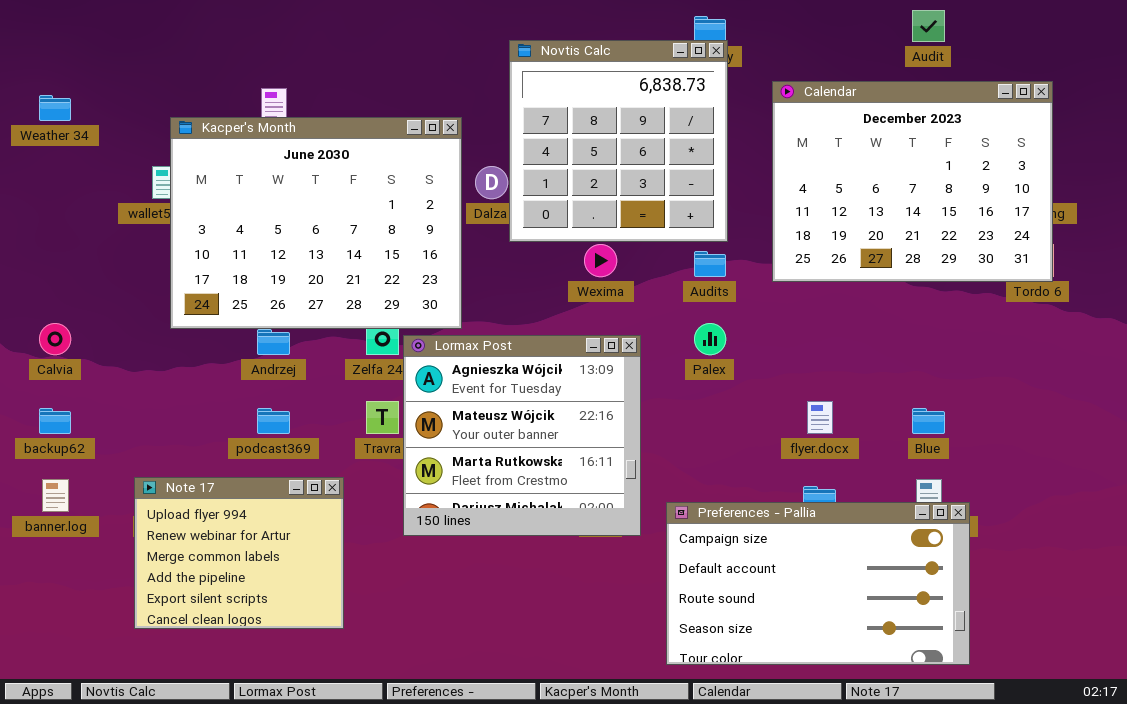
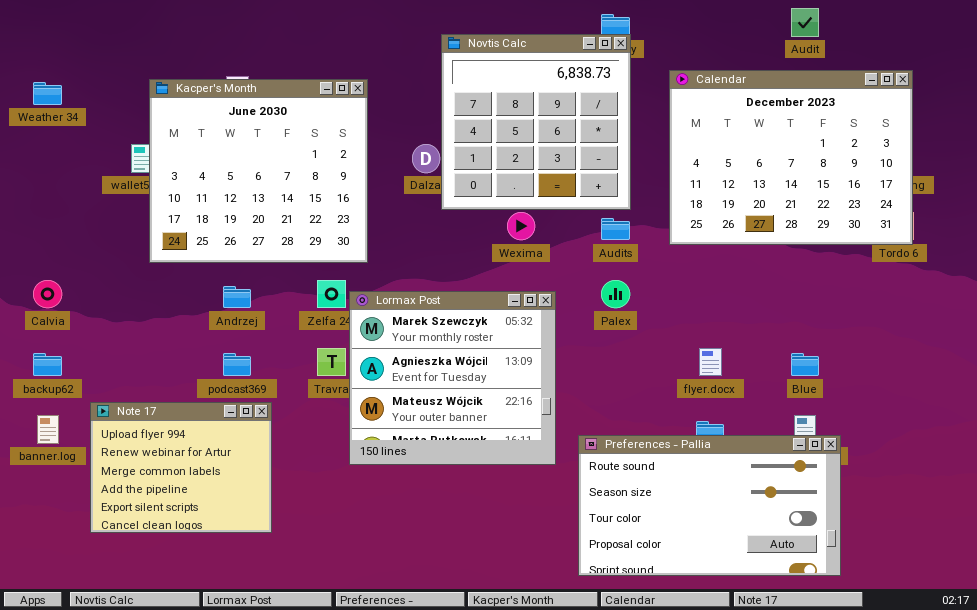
Kacper's Month: [170,117,462,329] -> [149,79,368,263], moved, resized
Lormax Post: [403,335,641,536] -> [349,291,556,465], scrolled up 1 row
Note 17: [134,477,344,629] -> [90,402,272,533], moved
Preferences - Pallia: [666,502,970,665] -> [578,435,841,576], scrolled down 2 rows

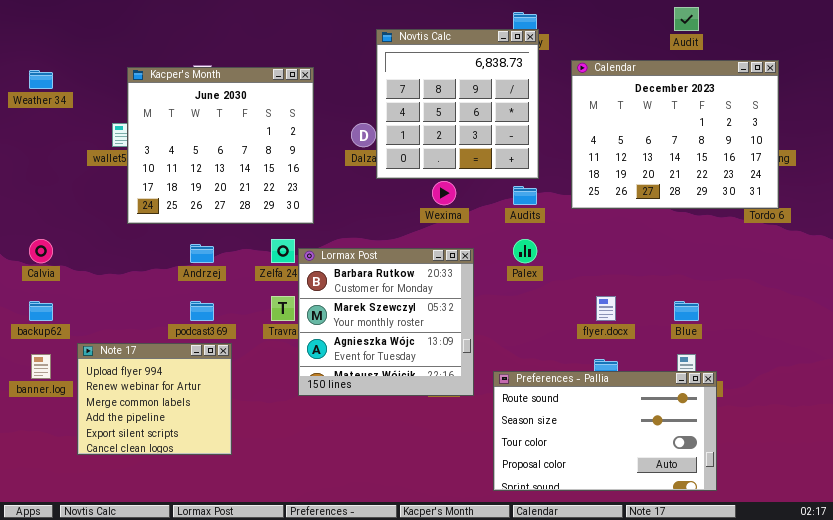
Lormax Post: [349,291,556,465] -> [298,248,474,396], scrolled up 1 row

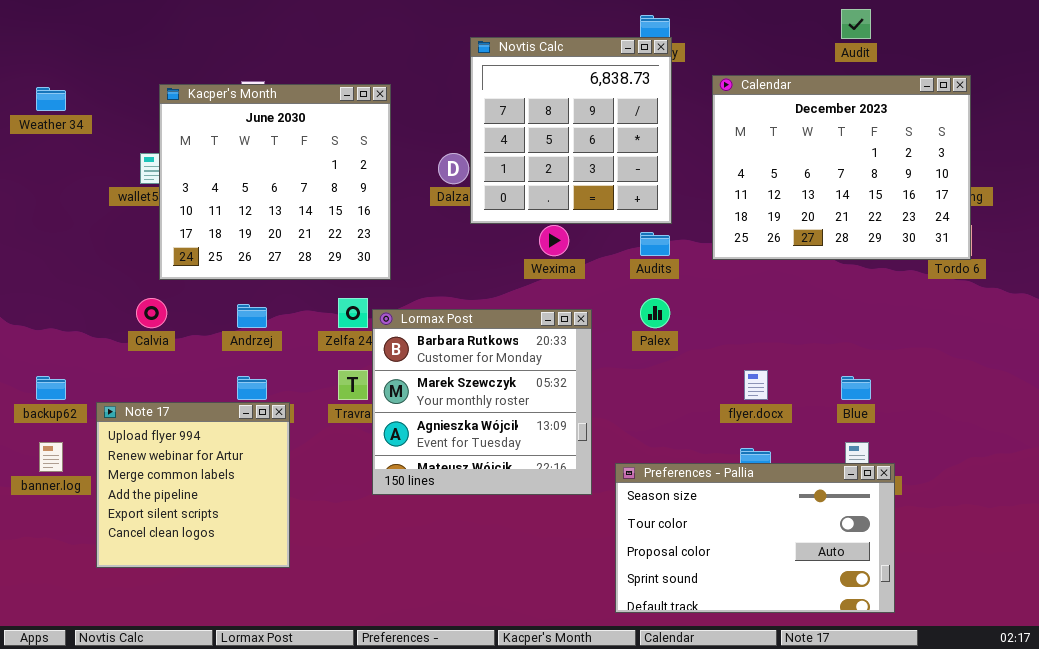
Calvia: [29,239,53,263] -> [136,298,167,328], moved
Note 17: [77,343,232,455] -> [96,402,290,568], resized
Preferences - Pallia: [493,371,717,491] -> [615,463,895,613], scrolled down 1 row

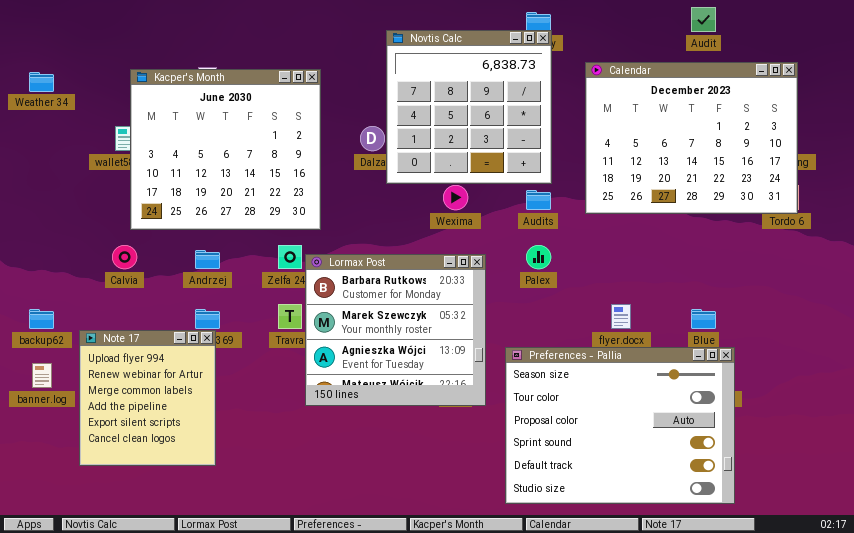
Note 17: [96,402,290,568] -> [79,330,216,466], resized
Preferences - Pallia: [615,463,895,613] -> [505,347,735,504], resized

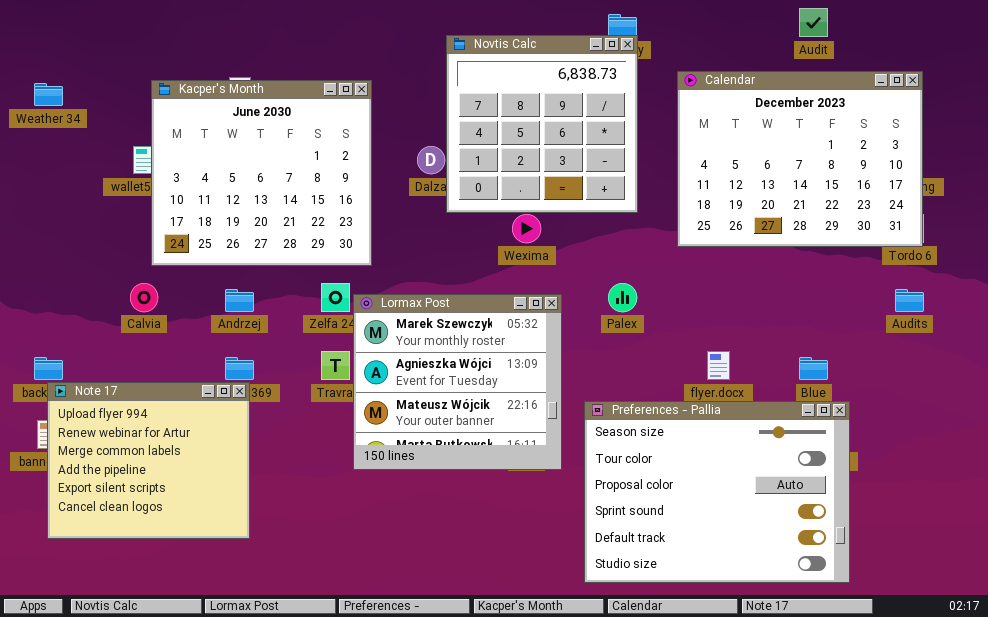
Audits: [526,190,551,210] -> [895,289,924,312], moved
Lormax Post: [305,254,486,406] -> [353,294,562,470], scrolled down 1 row
Note 17: [79,330,216,466] -> [47,382,250,539], resized

